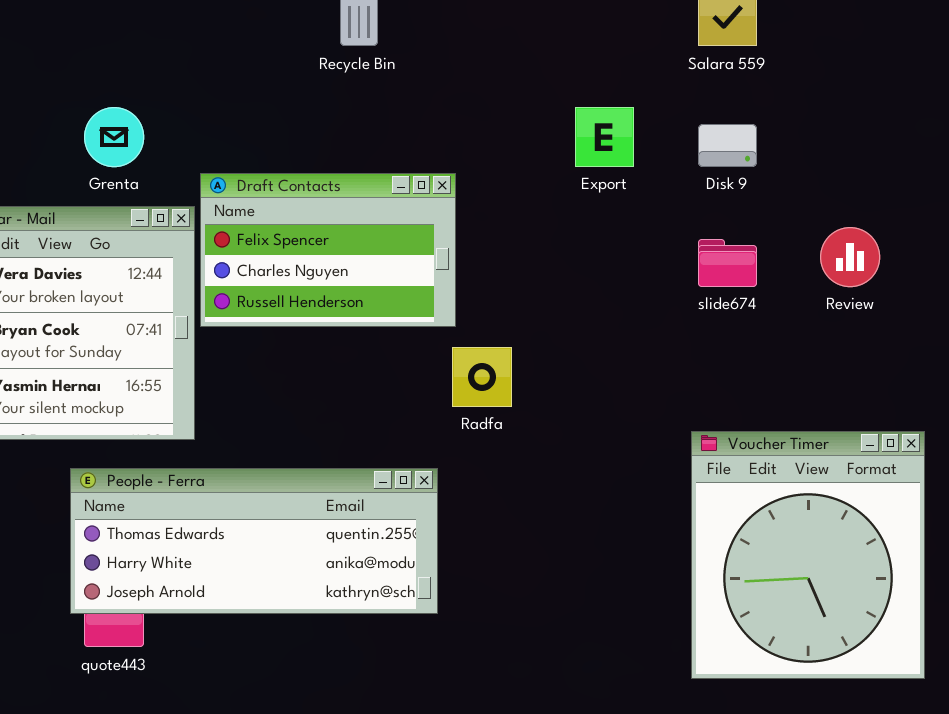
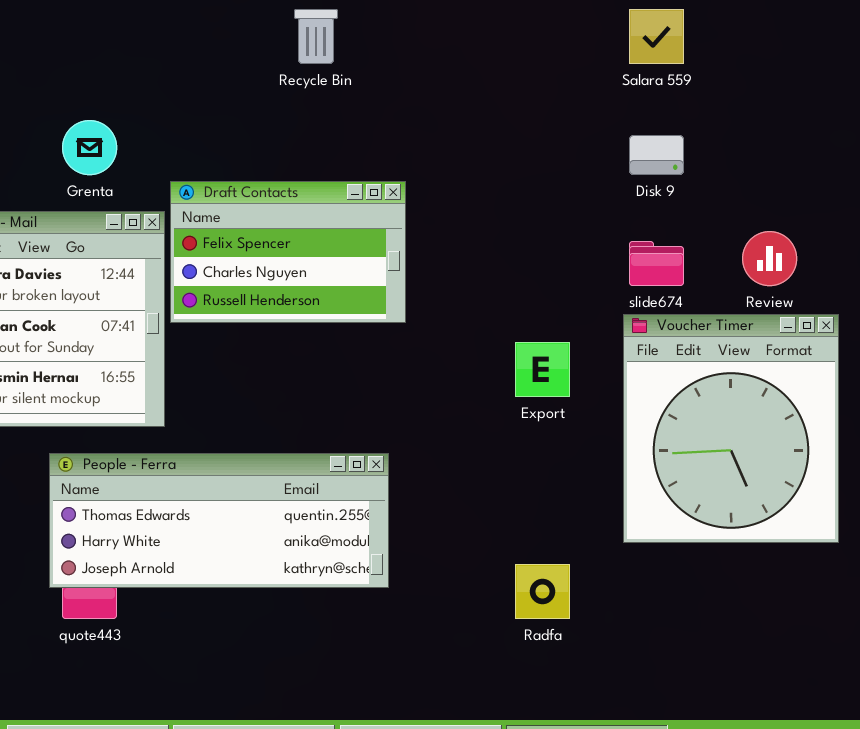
Export: [575,107,634,167] -> [515,342,570,397], moved
Radfa: [452,347,512,407] -> [515,564,570,619], moved
Voucher Timer: [691,431,925,679] -> [623,314,839,543], moved

